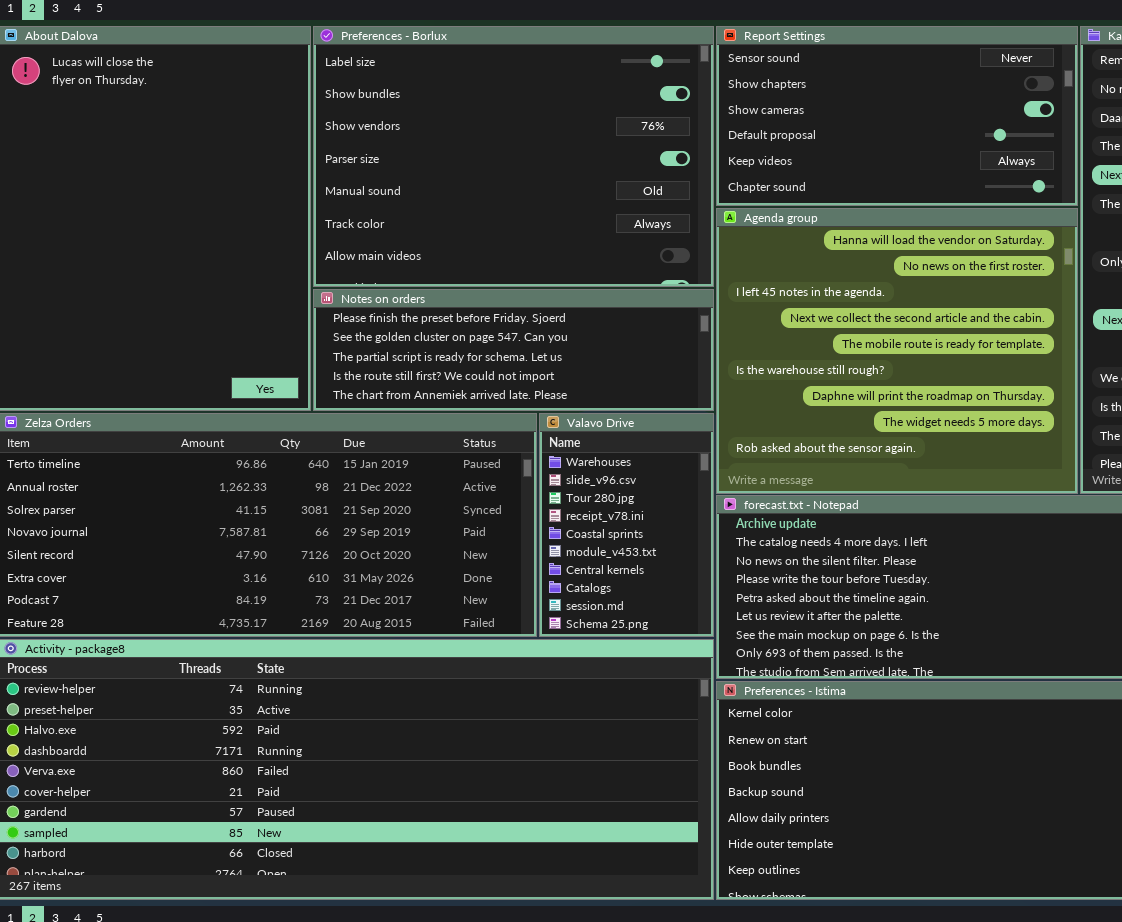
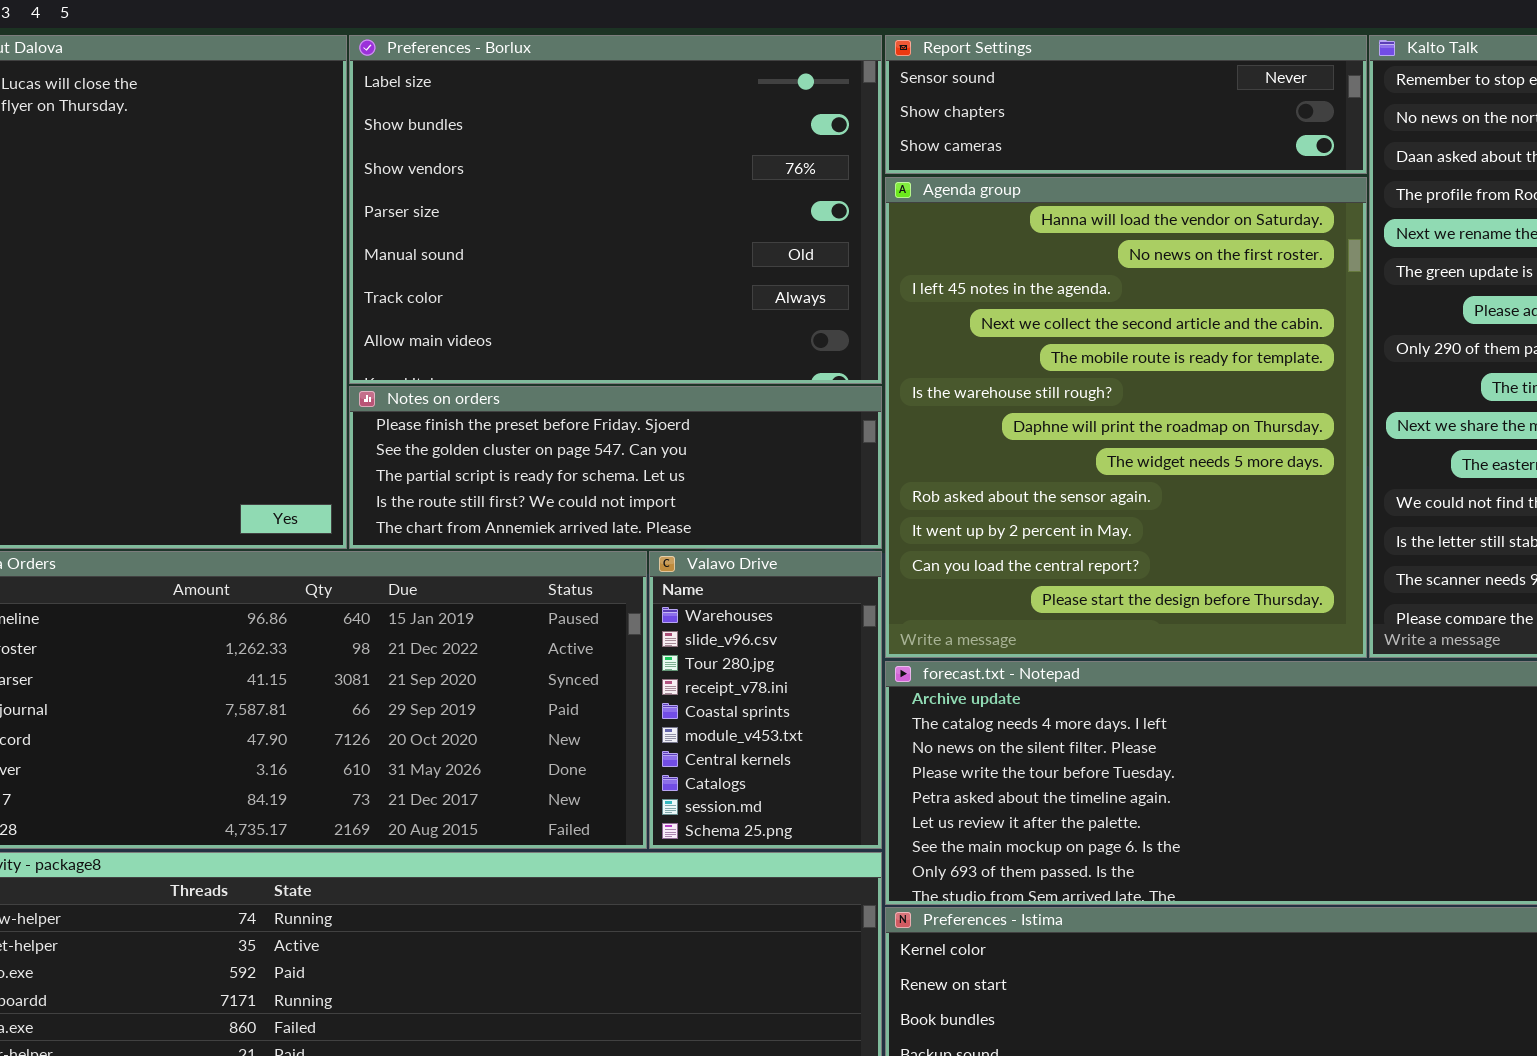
Report Settings: [716,26,1078,206] -> [885,35,1367,174], resized
Agenda group: [716,208,1078,494] -> [885,177,1367,658], resized

